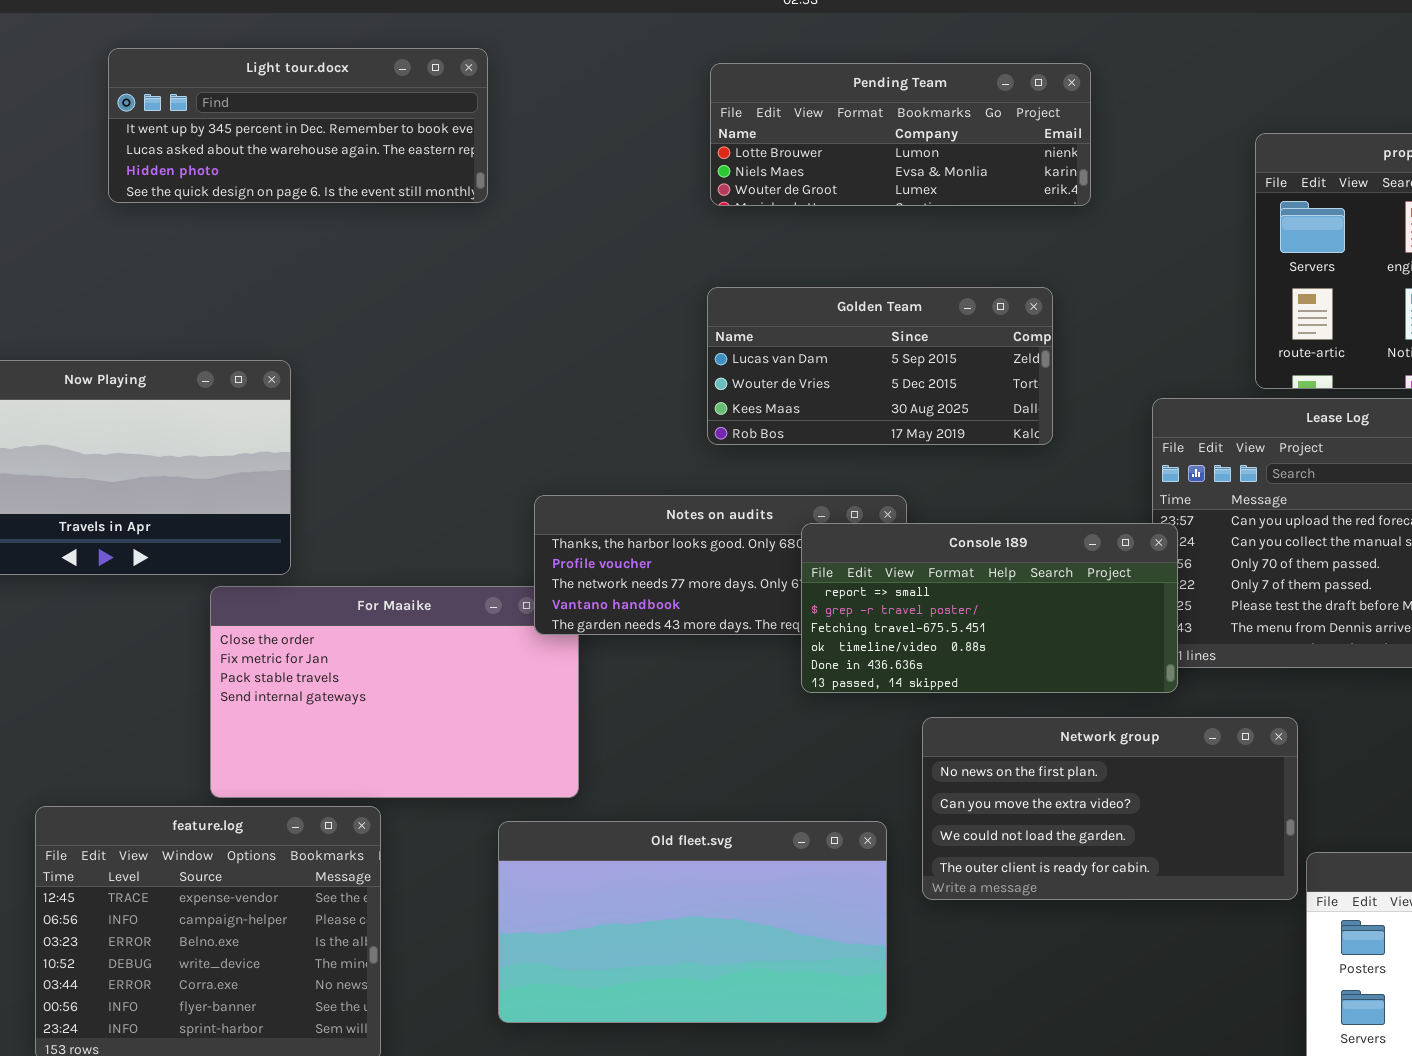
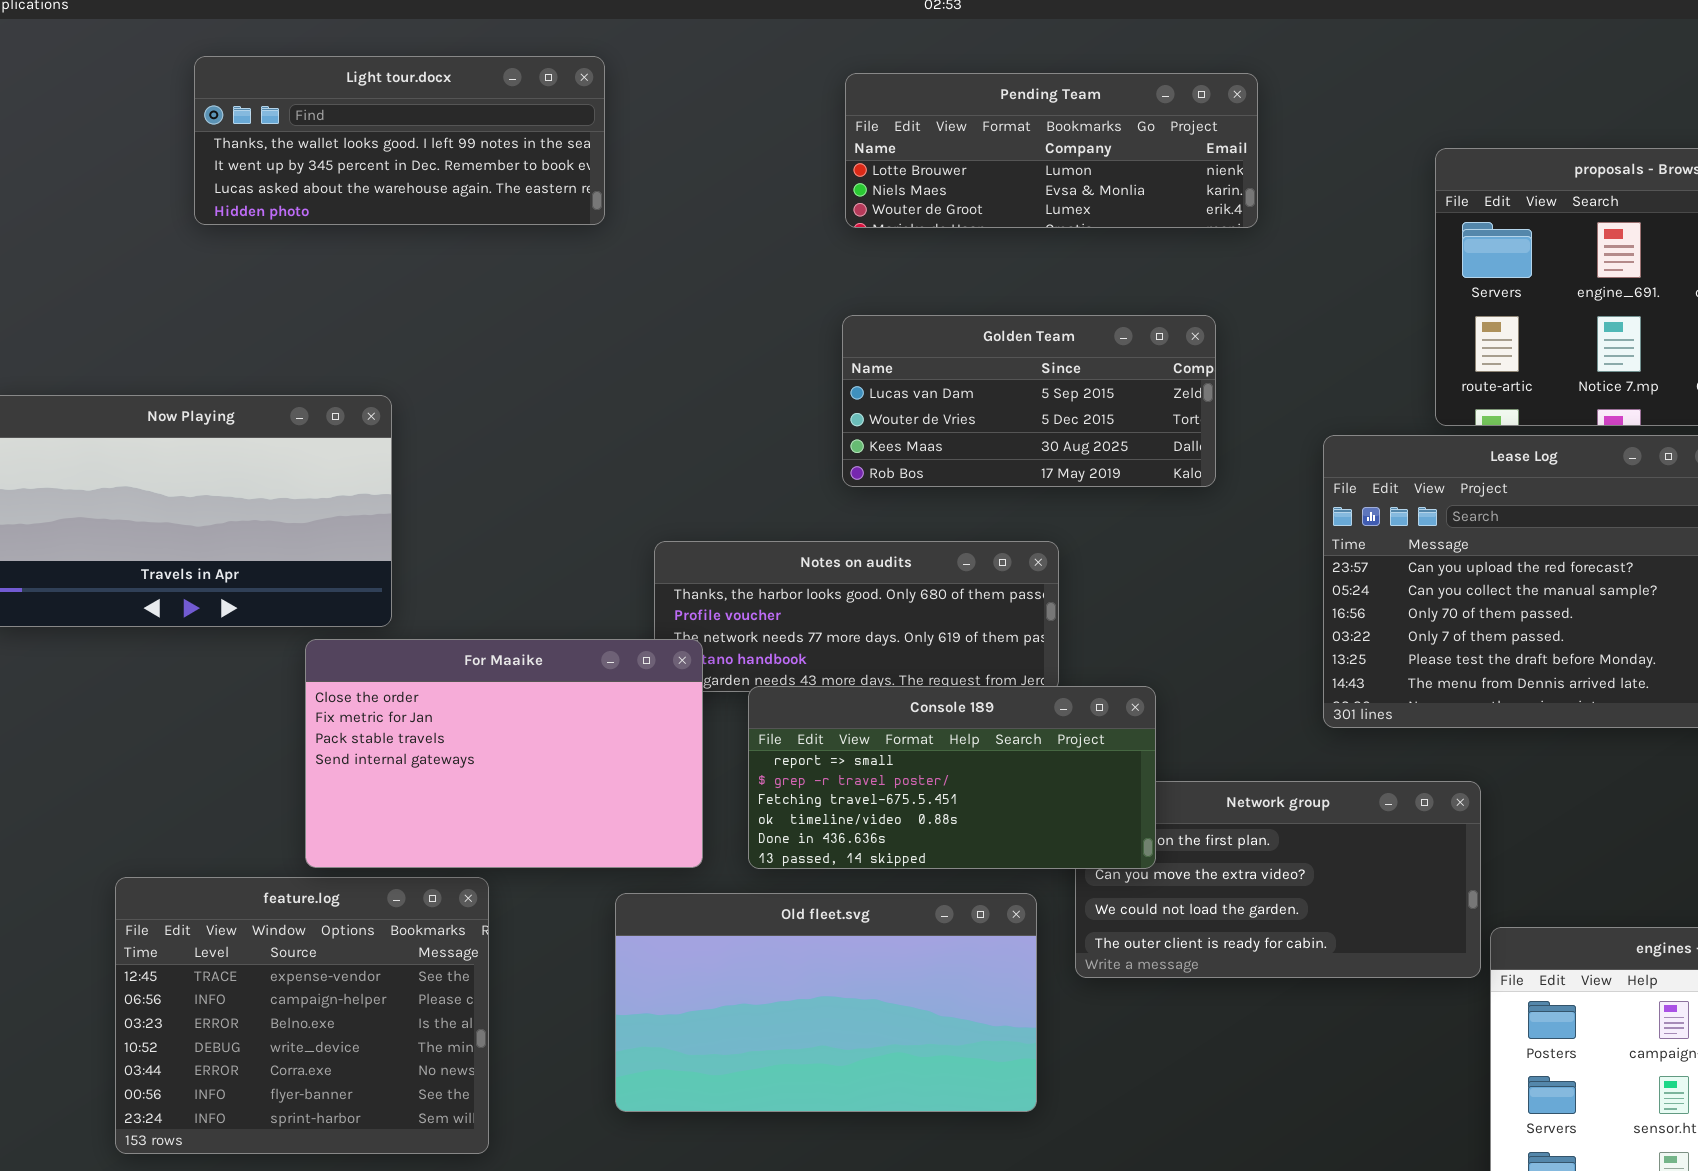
Light tour.docx: [108,48,488,203] -> [194,56,605,225], scrolled up 1 row
Console 189: [801,523,1178,693] -> [748,686,1156,869], moved
For Maaike: [210,586,579,798] -> [305,639,703,868], raised

